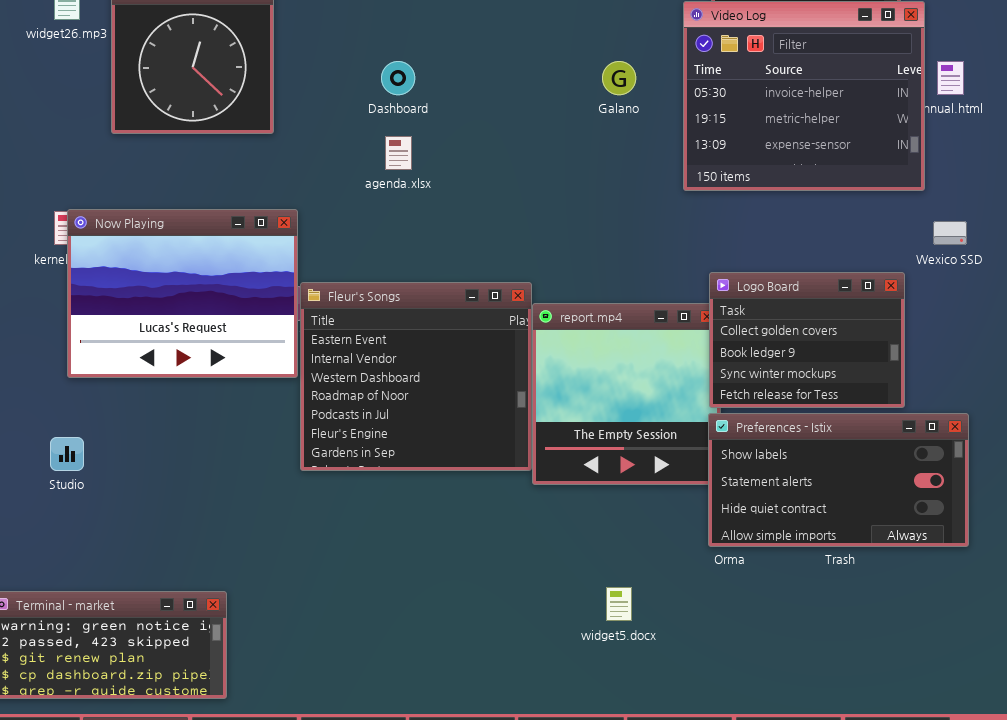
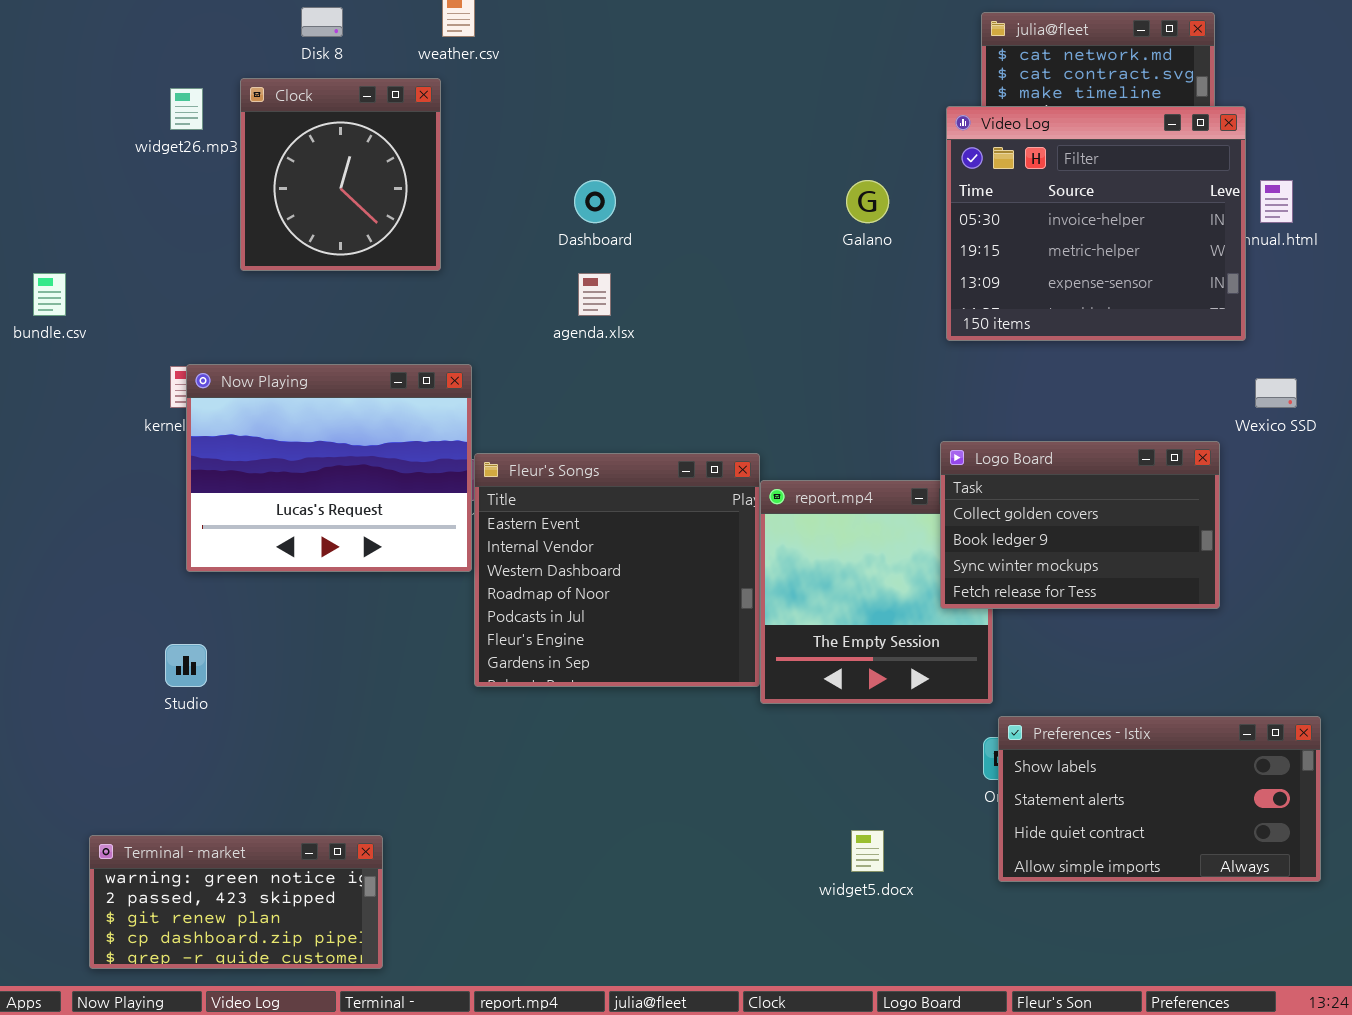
Logo Board: [709,272,905,408] -> [940,441,1220,609], resized
Preferences - Istix: [708,413,969,547] -> [998,716,1321,882], moved

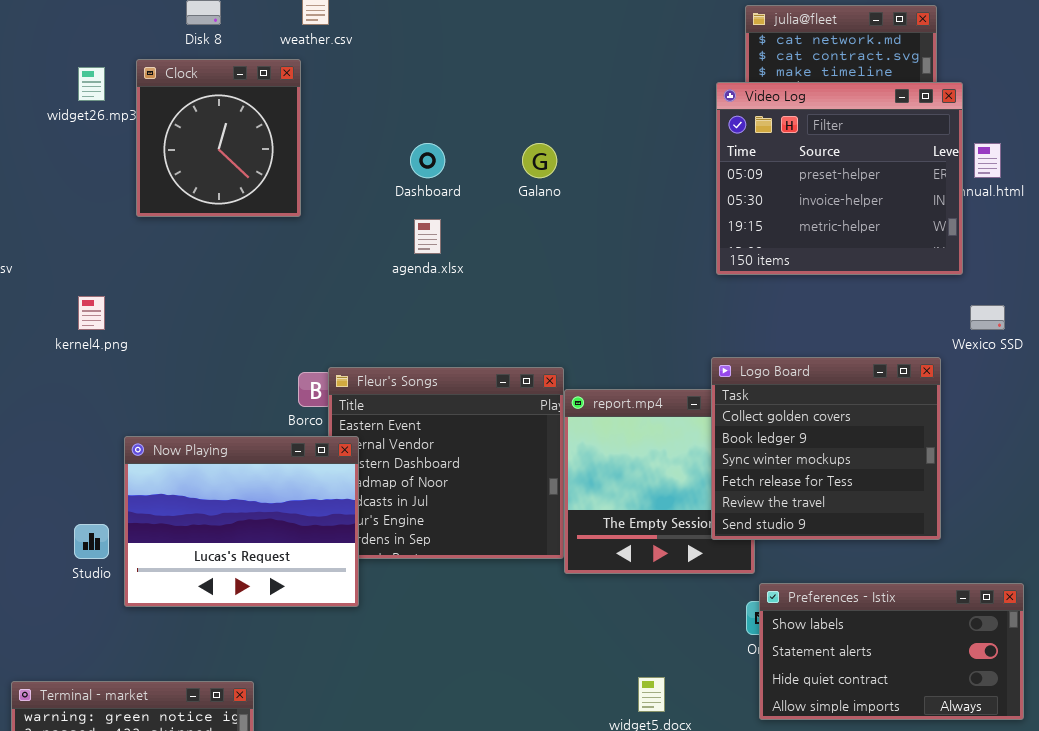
Video Log: [946,106,1246,341] -> [716,82,963,275], scrolled up 1 row
Galano: [846,180,889,223] -> [522,143,557,178], moved
Now Playing: [186,364,472,572] -> [124,436,359,607], moved
Logo Board: [940,441,1220,609] -> [711,357,941,540], resized

